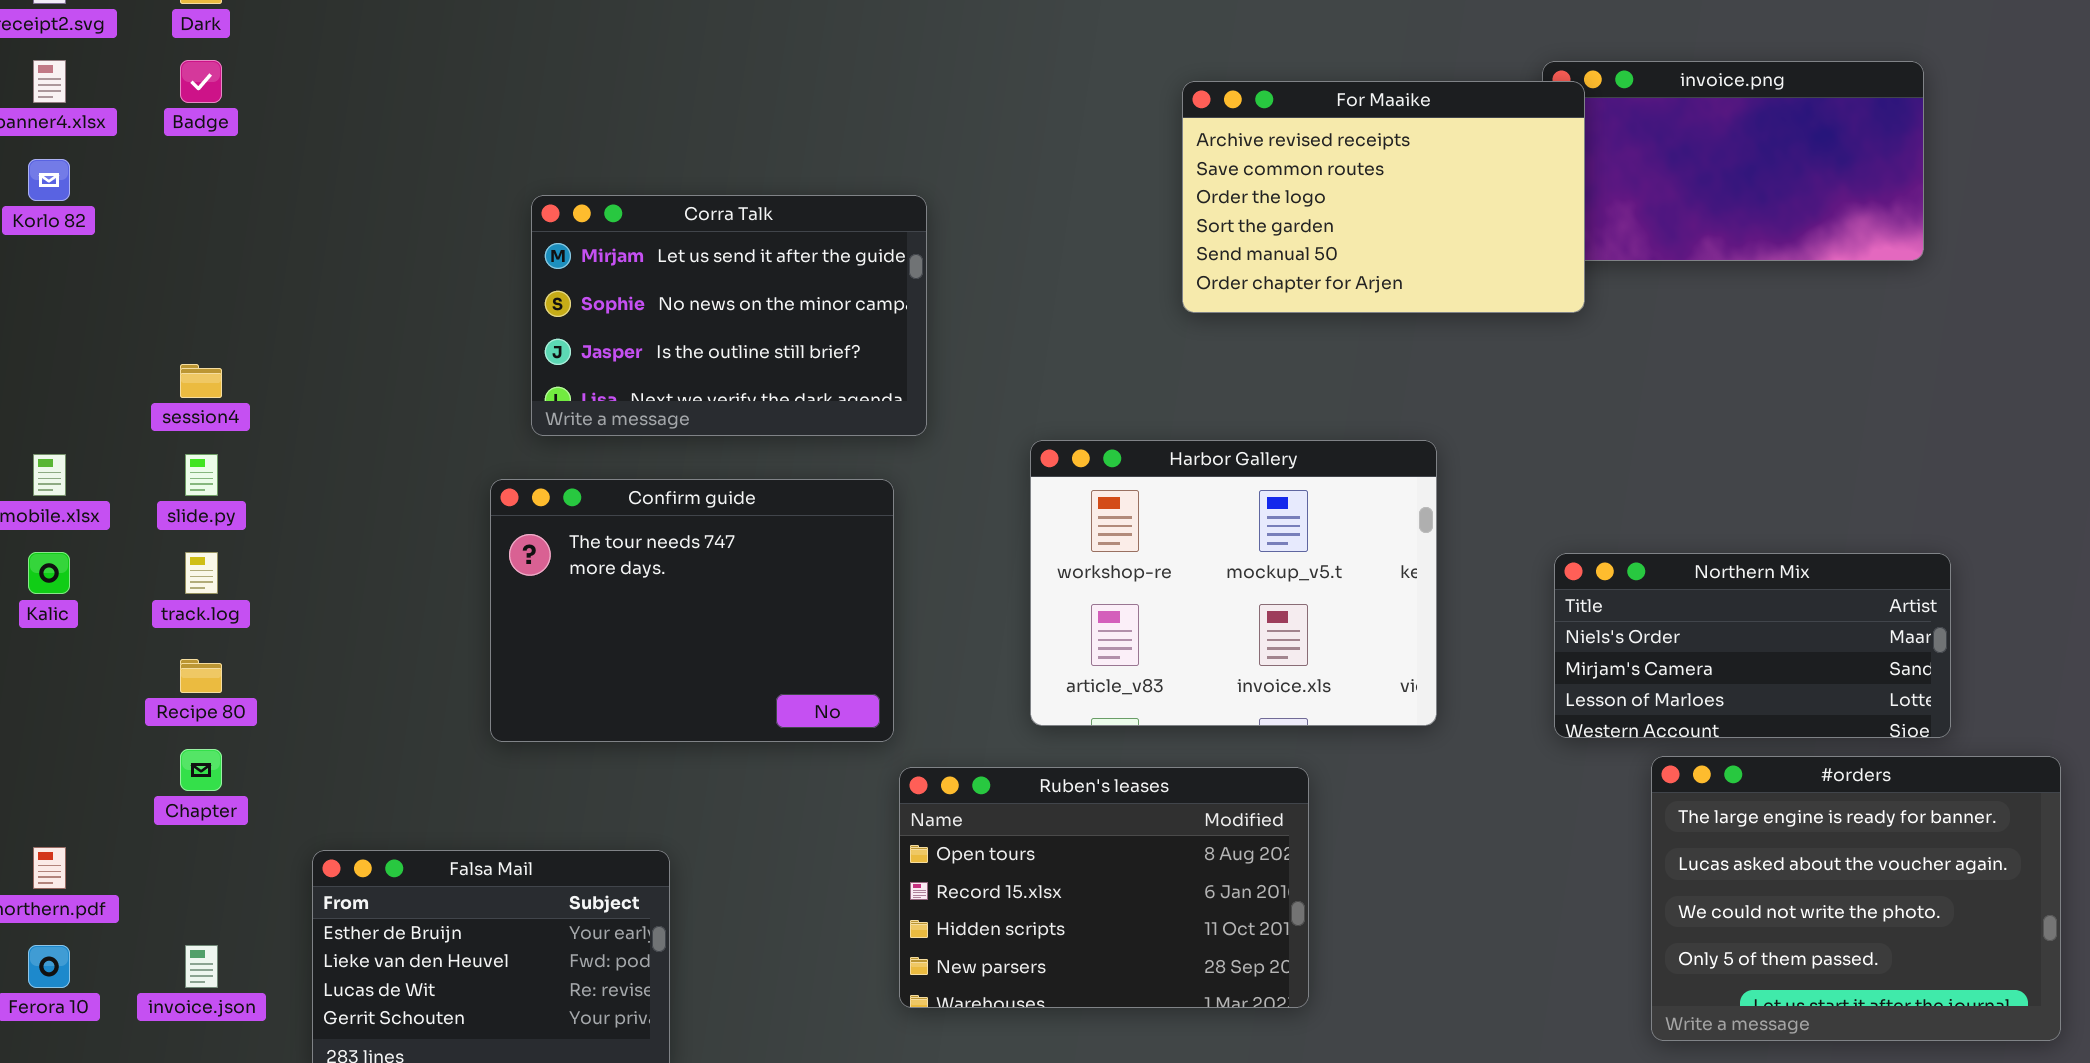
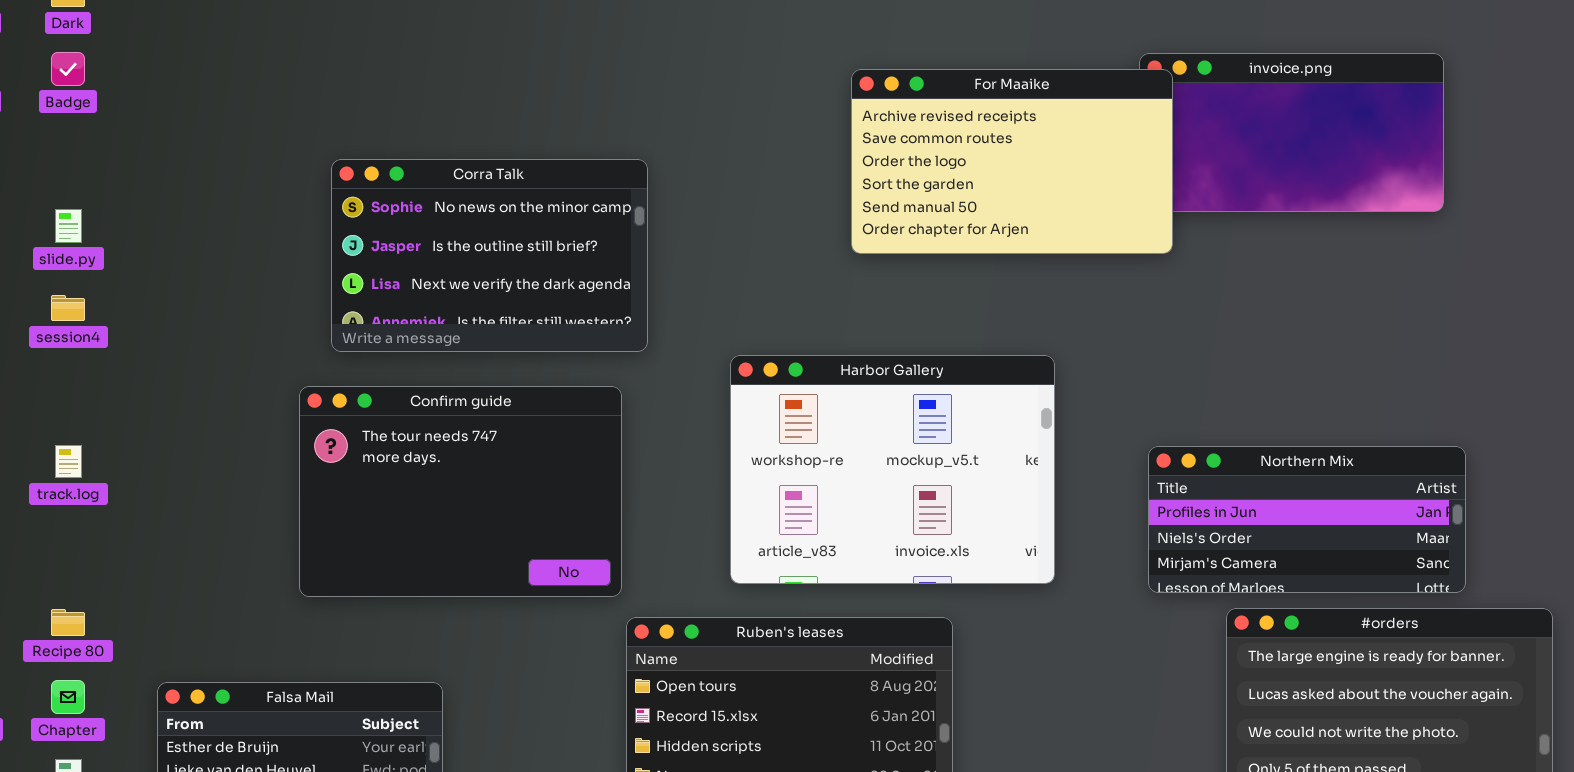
Corra Talk: [531,195,927,436] -> [331,159,648,352], scrolled down 1 row
slide.py: [185,454,218,496] -> [55,209,82,243], moved
Northern Mix: [1554,553,1951,738] -> [1148,446,1466,593], scrolled up 1 row
Recipe 80: [180,659,222,693] -> [51,609,85,636], moved
Chapter: [180,749,222,791] -> [51,680,85,714], moved

